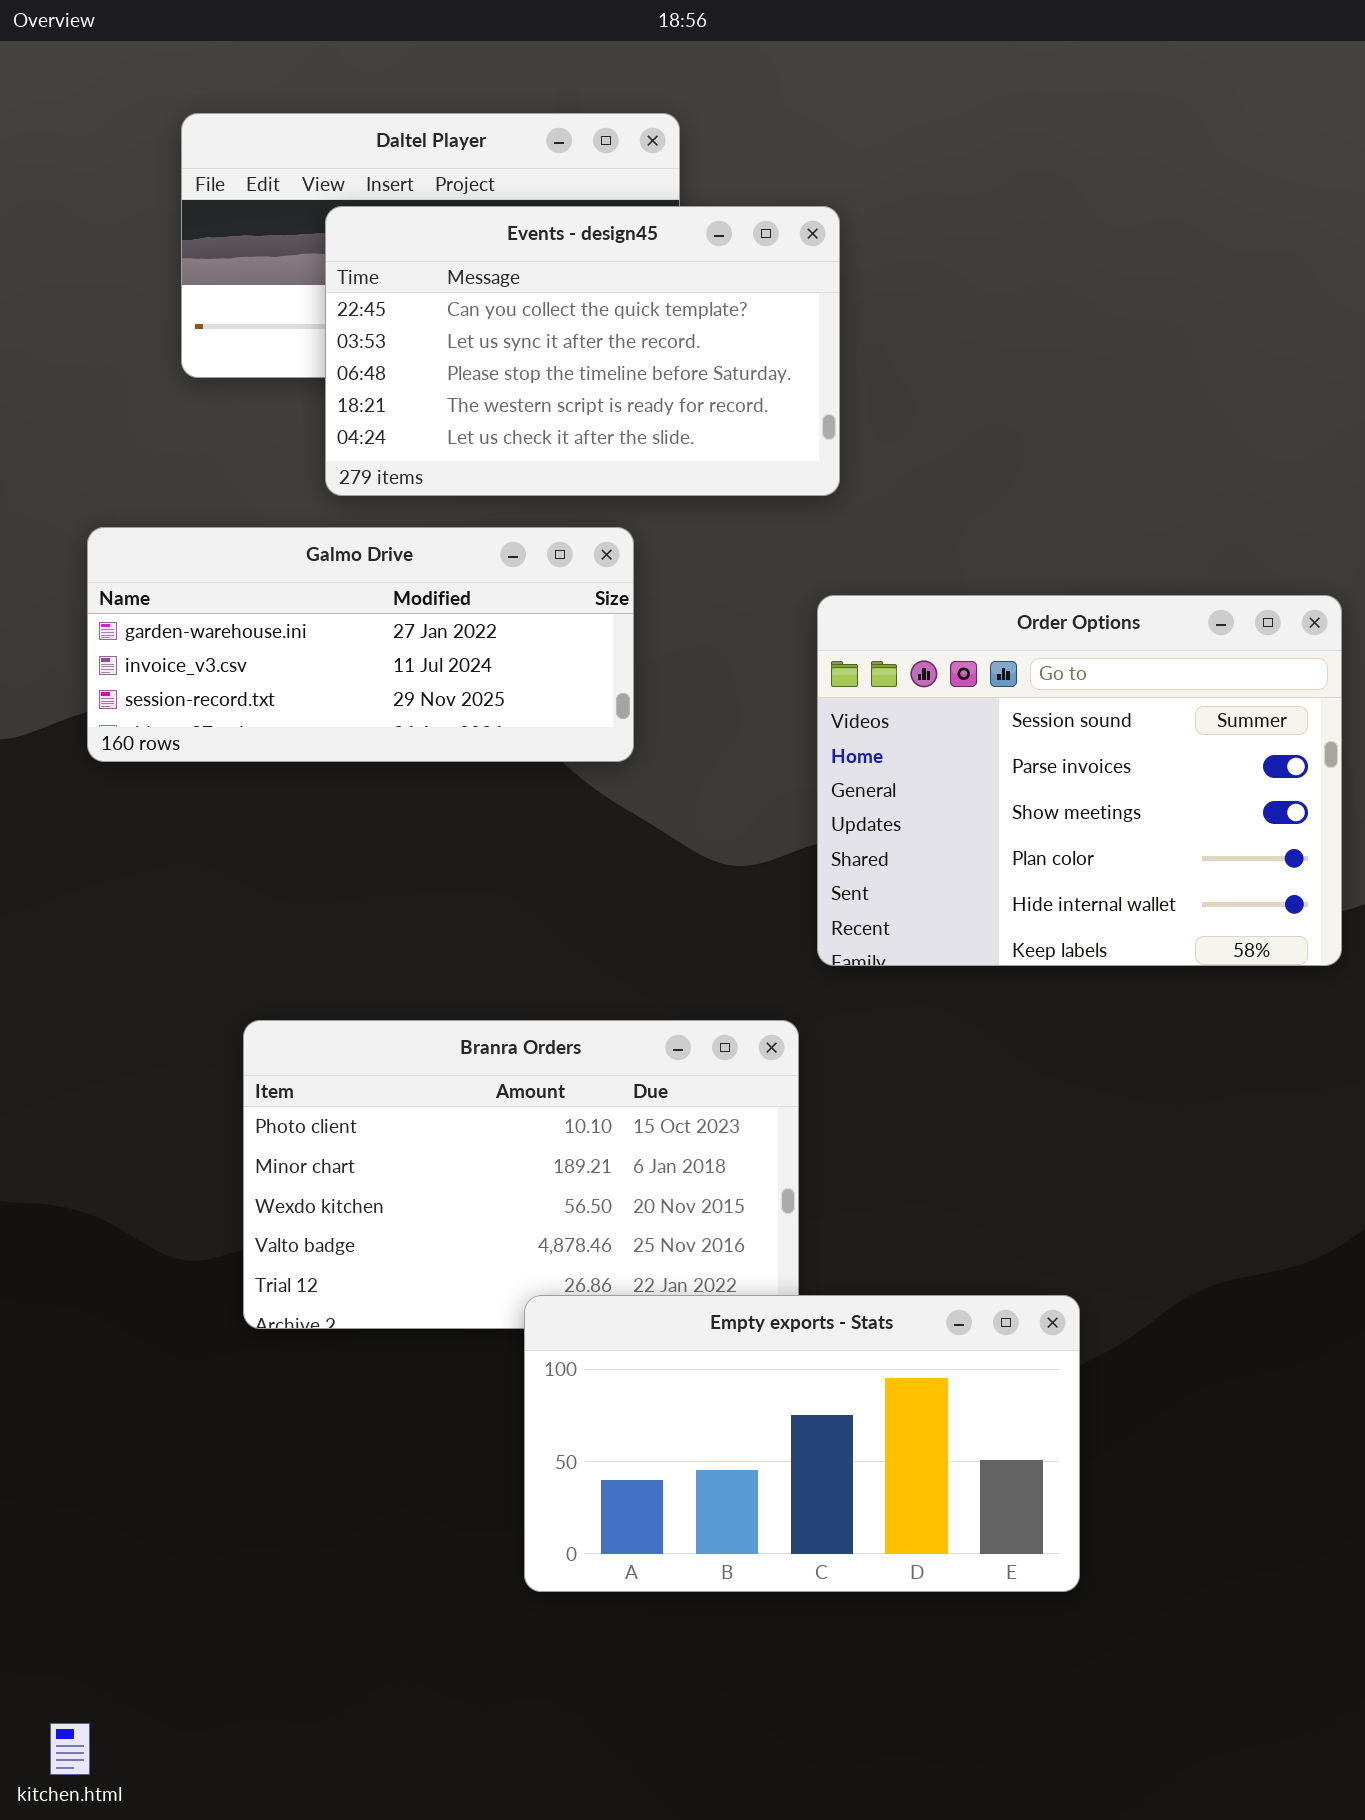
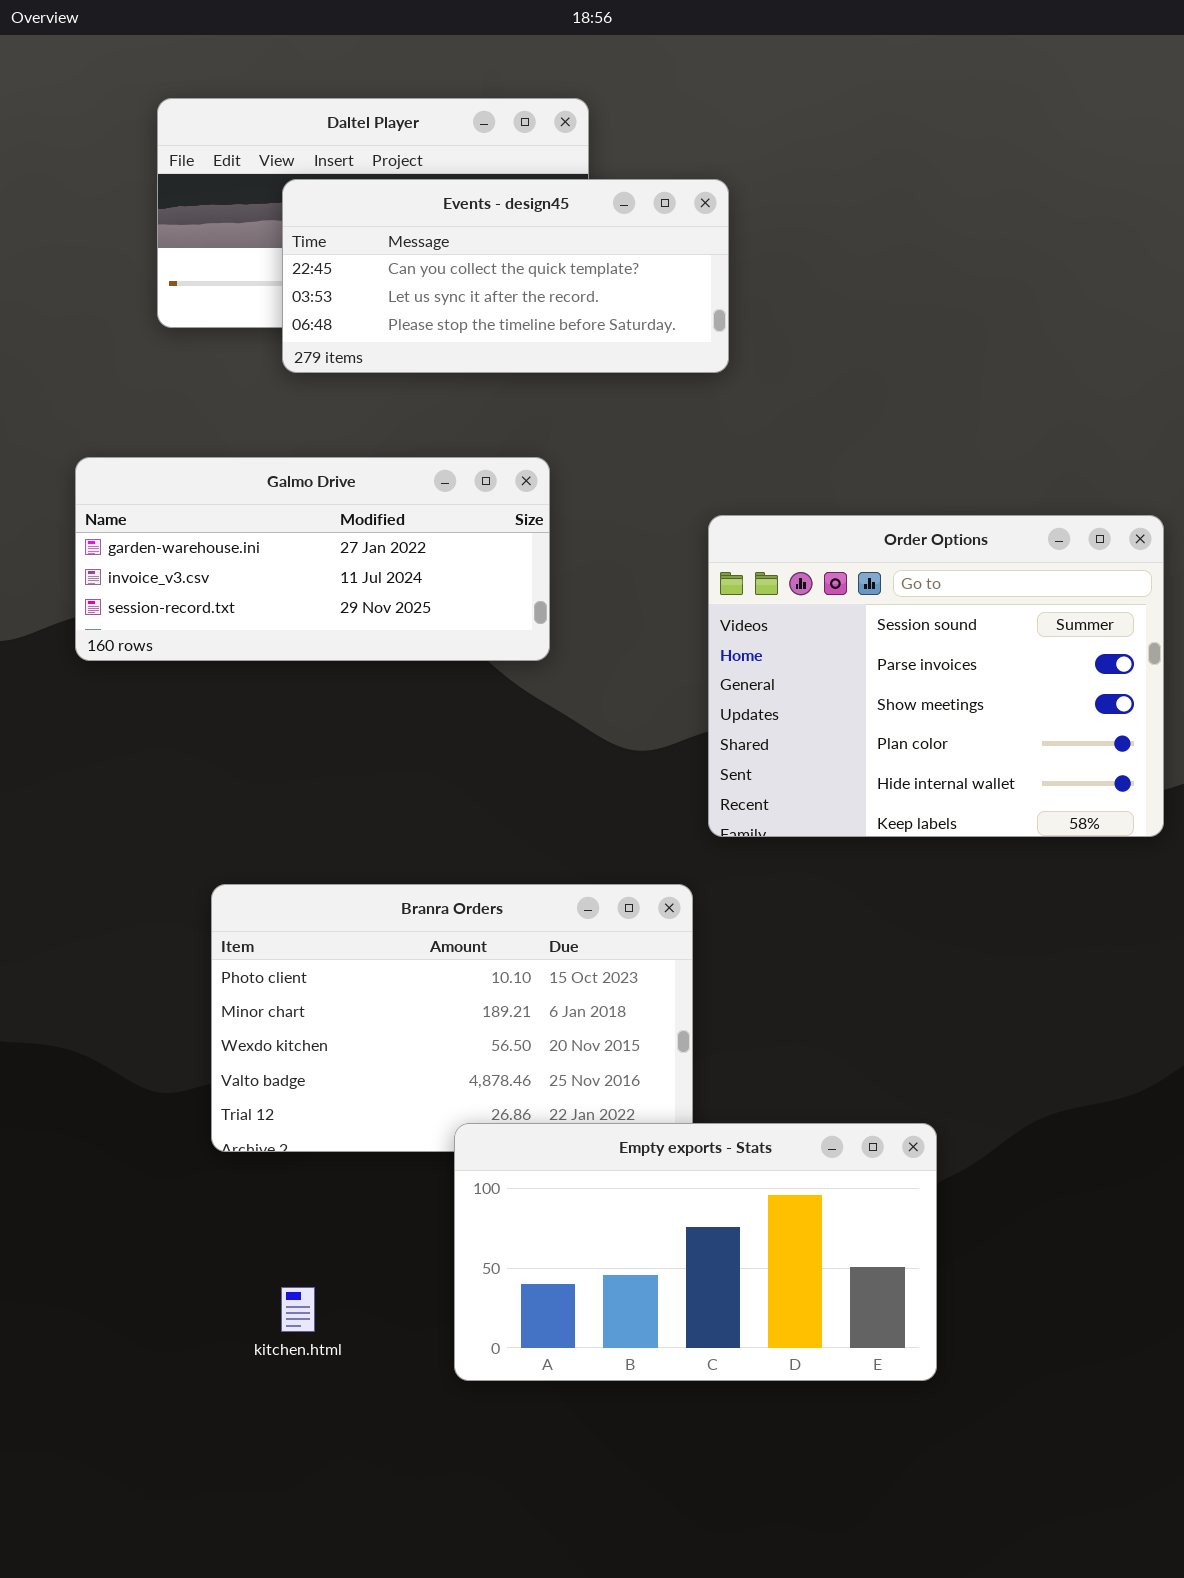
Events - design45: [325,206,840,496] -> [282,179,729,373], resized
kitchen.html: [50,1723,90,1775] -> [281,1287,315,1332], moved

